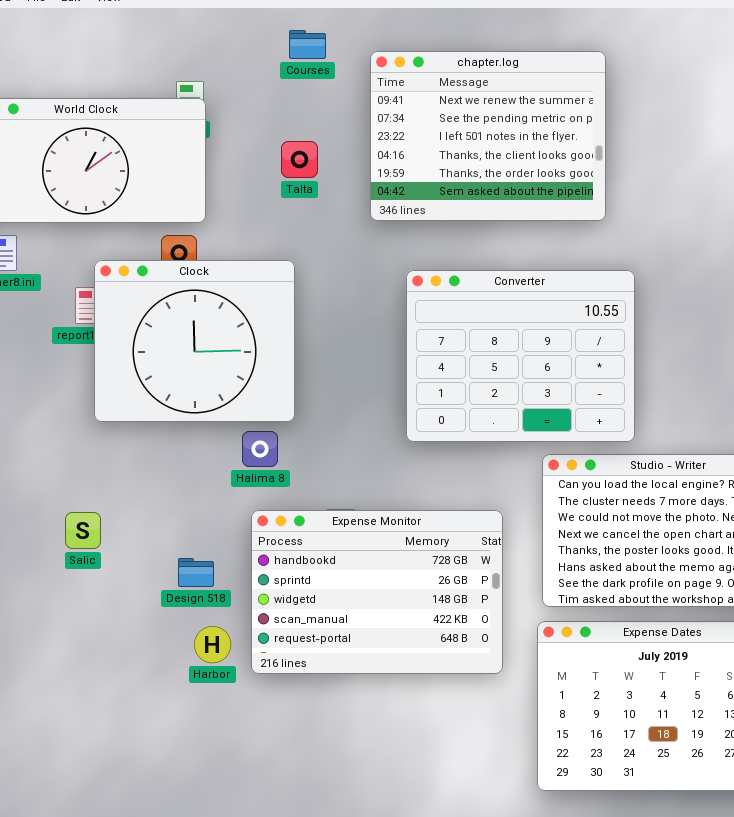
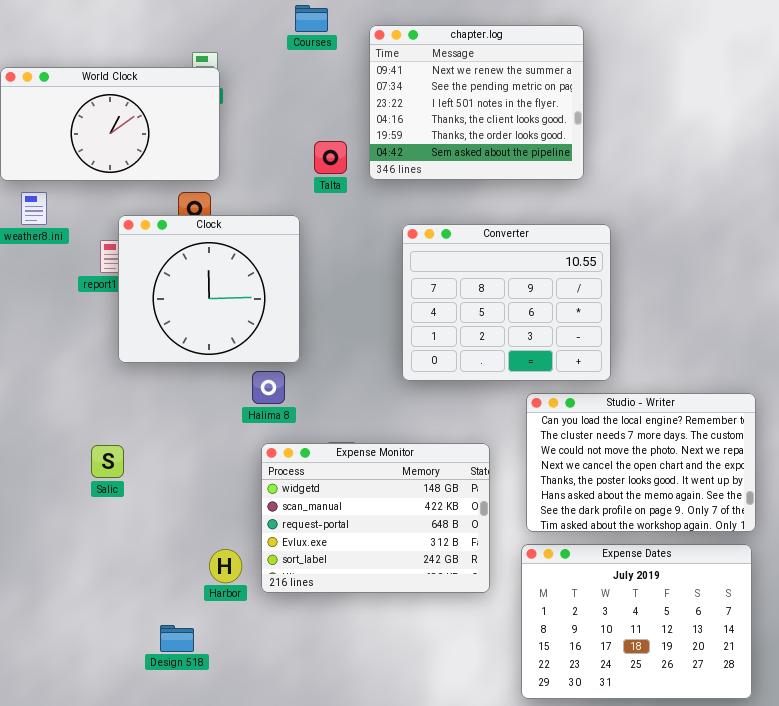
Talta: [281,141,318,178] -> [314,141,347,174], moved
Expense Monitor: [251,510,503,674] -> [261,443,490,593], scrolled down 2 rows
Design 518: [178,558,214,587] -> [160,625,194,652], moved

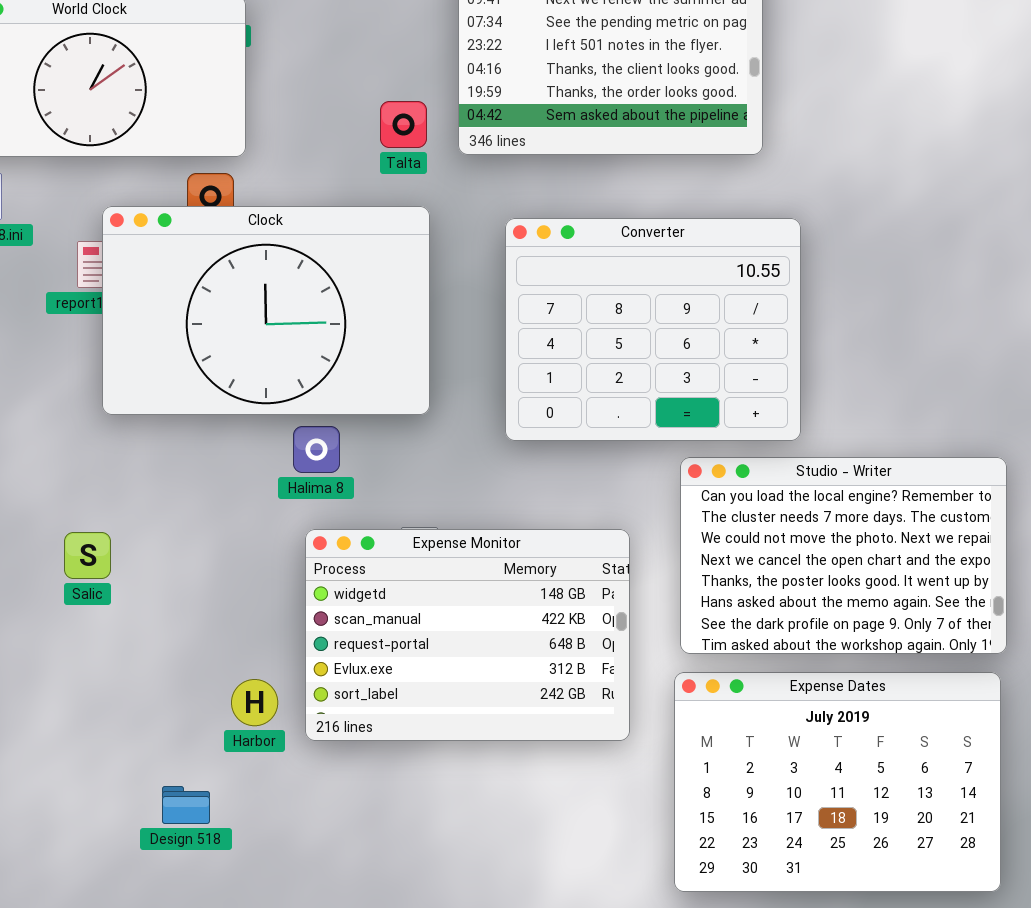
Clock: [118,215,300,363] -> [102,206,430,415], resized

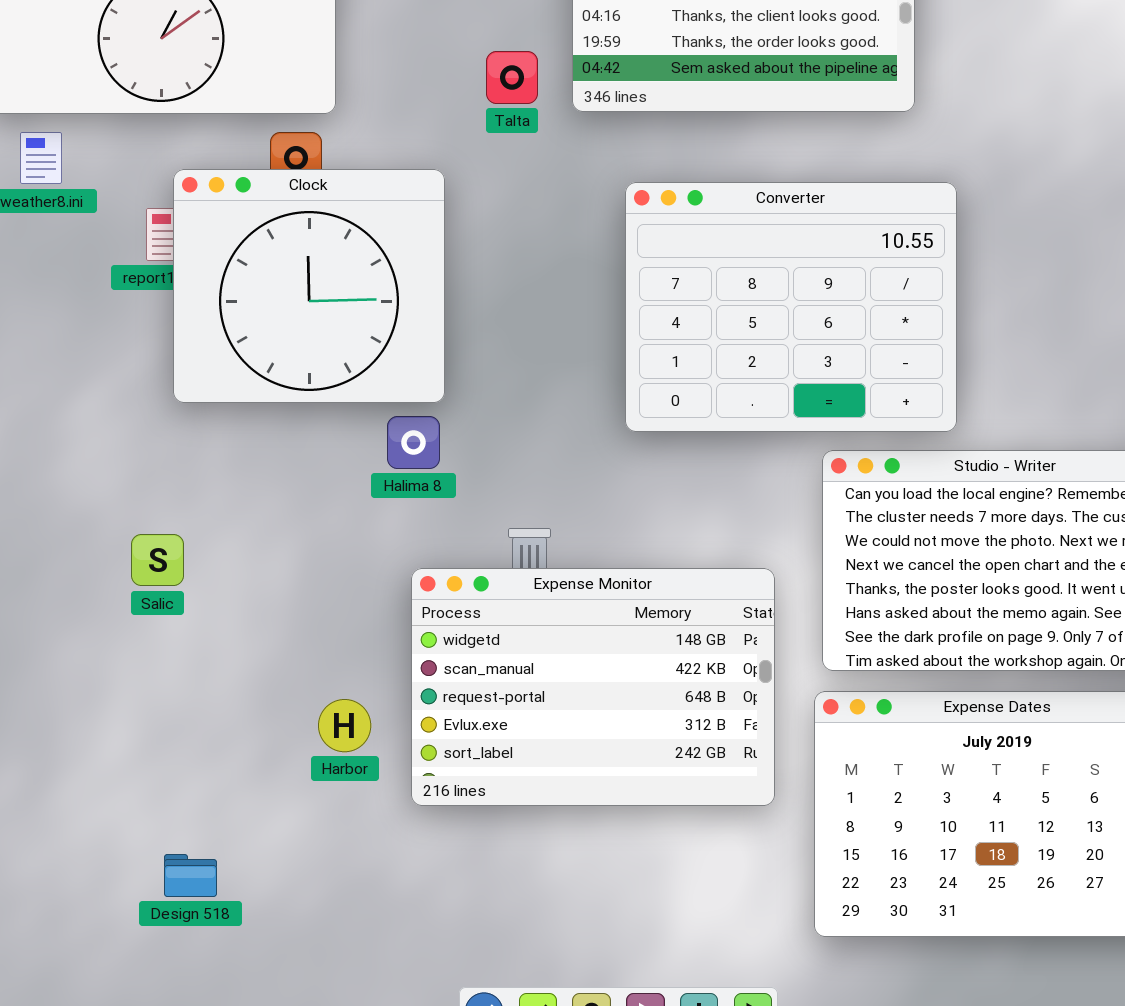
Clock: [102,206,430,415] -> [173,169,445,403], resized
Expense Monitor: [305,529,630,741] -> [411,568,775,806], moved
Design 518: [162,786,210,824] -> [164,854,217,897], moved

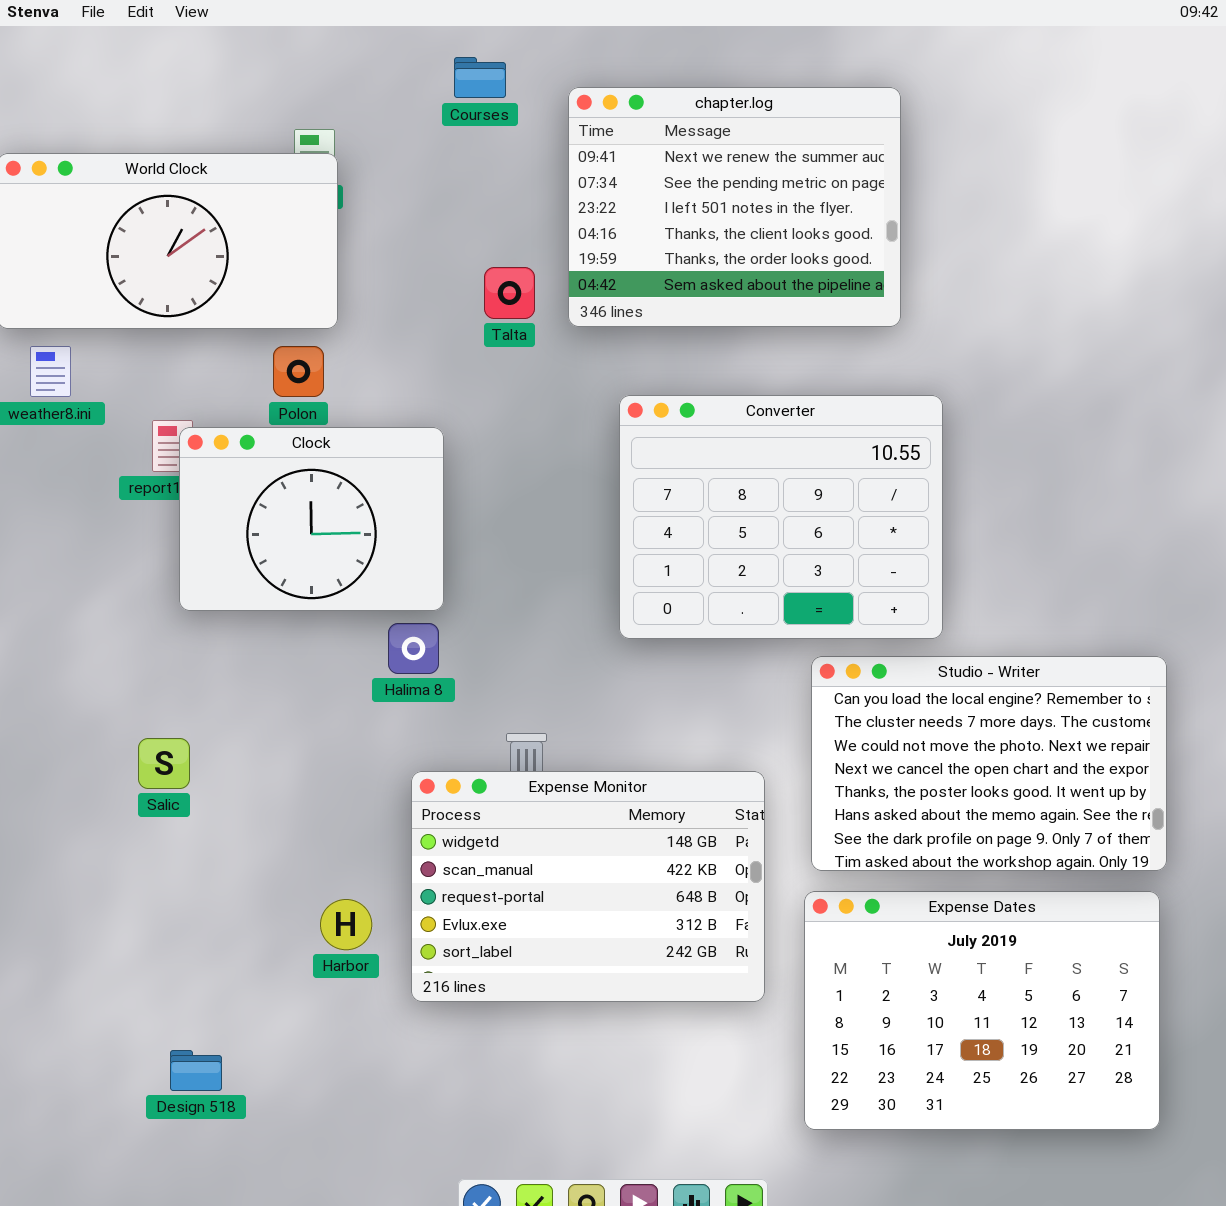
Clock: [173,169,445,403] -> [179,427,444,611], resized

